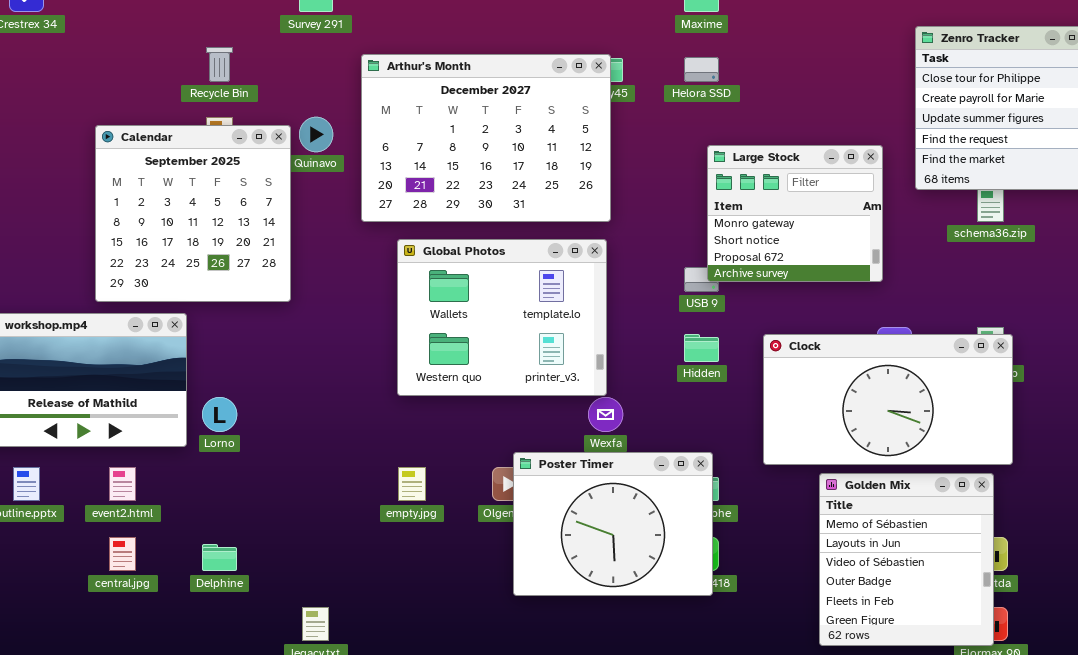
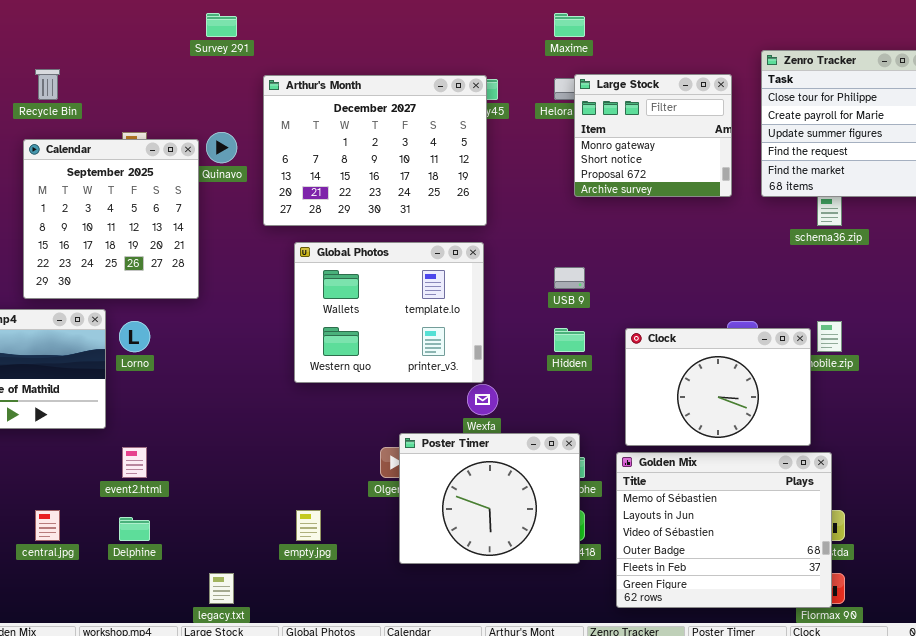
Recycle Bin: [206,47,233,82] -> [35,69,60,100], moved
Large Stock: [707,145,883,282] -> [574,74,732,197], moved
Clock: [763,334,1013,465] -> [625,328,811,446], resized
Lorno: [202,397,237,432] -> [119,321,150,352], moved
event2.html: [109,467,136,501] -> [122,447,147,478], moved
empty.jpg: [398,467,426,501] -> [296,510,321,541], moved
Golden Mix: [819,473,994,646] -> [616,452,832,608], resized

